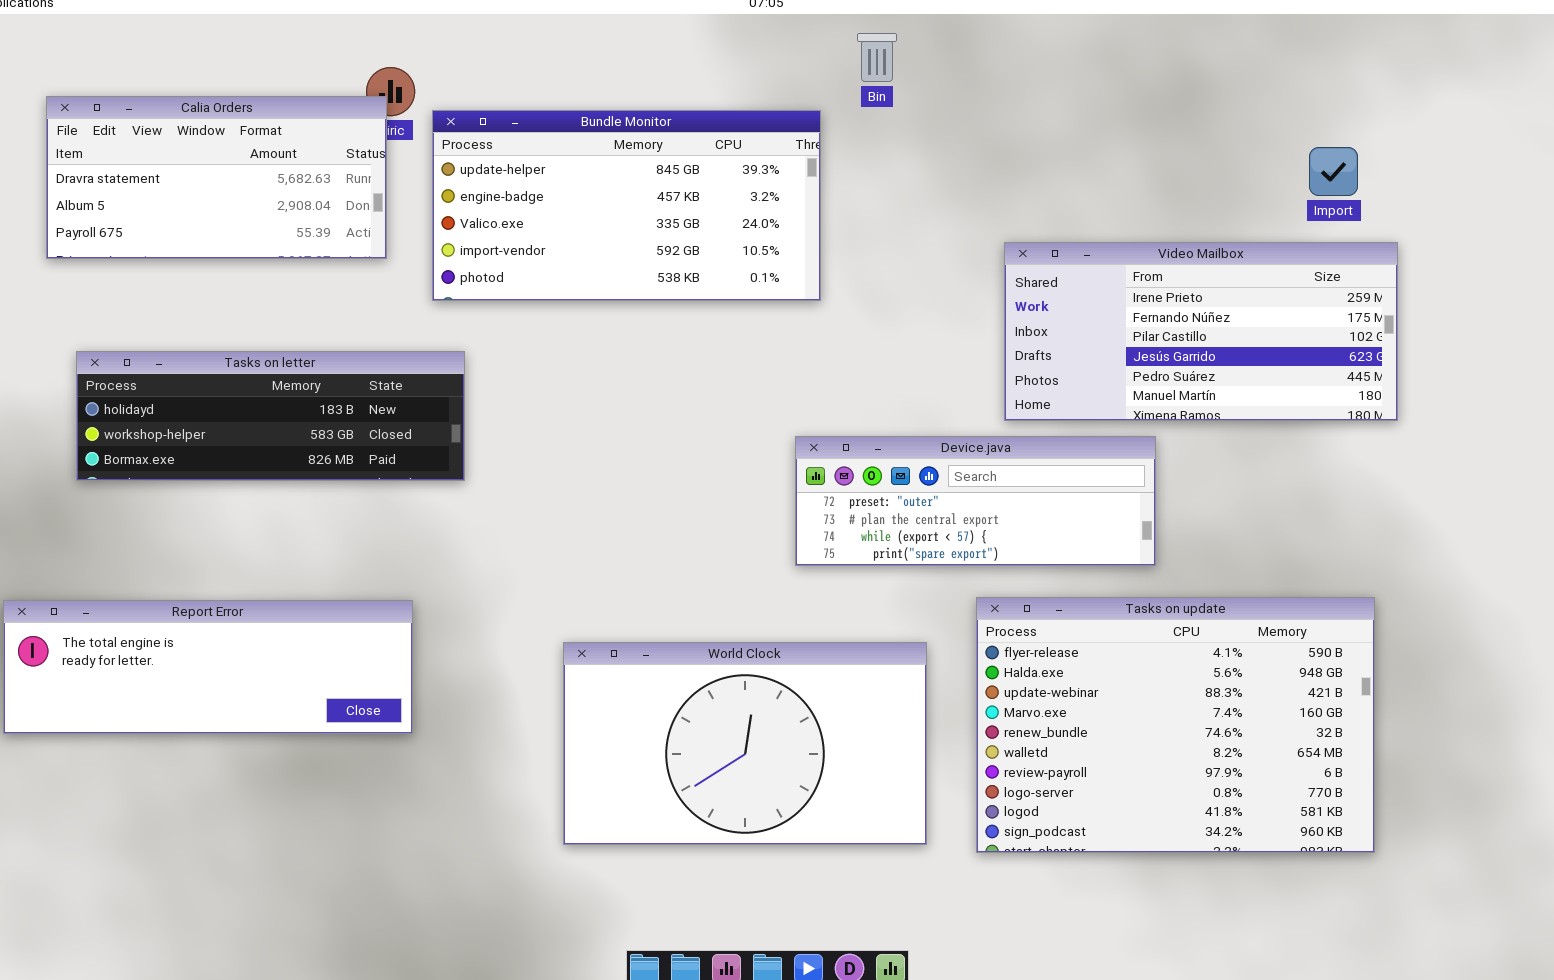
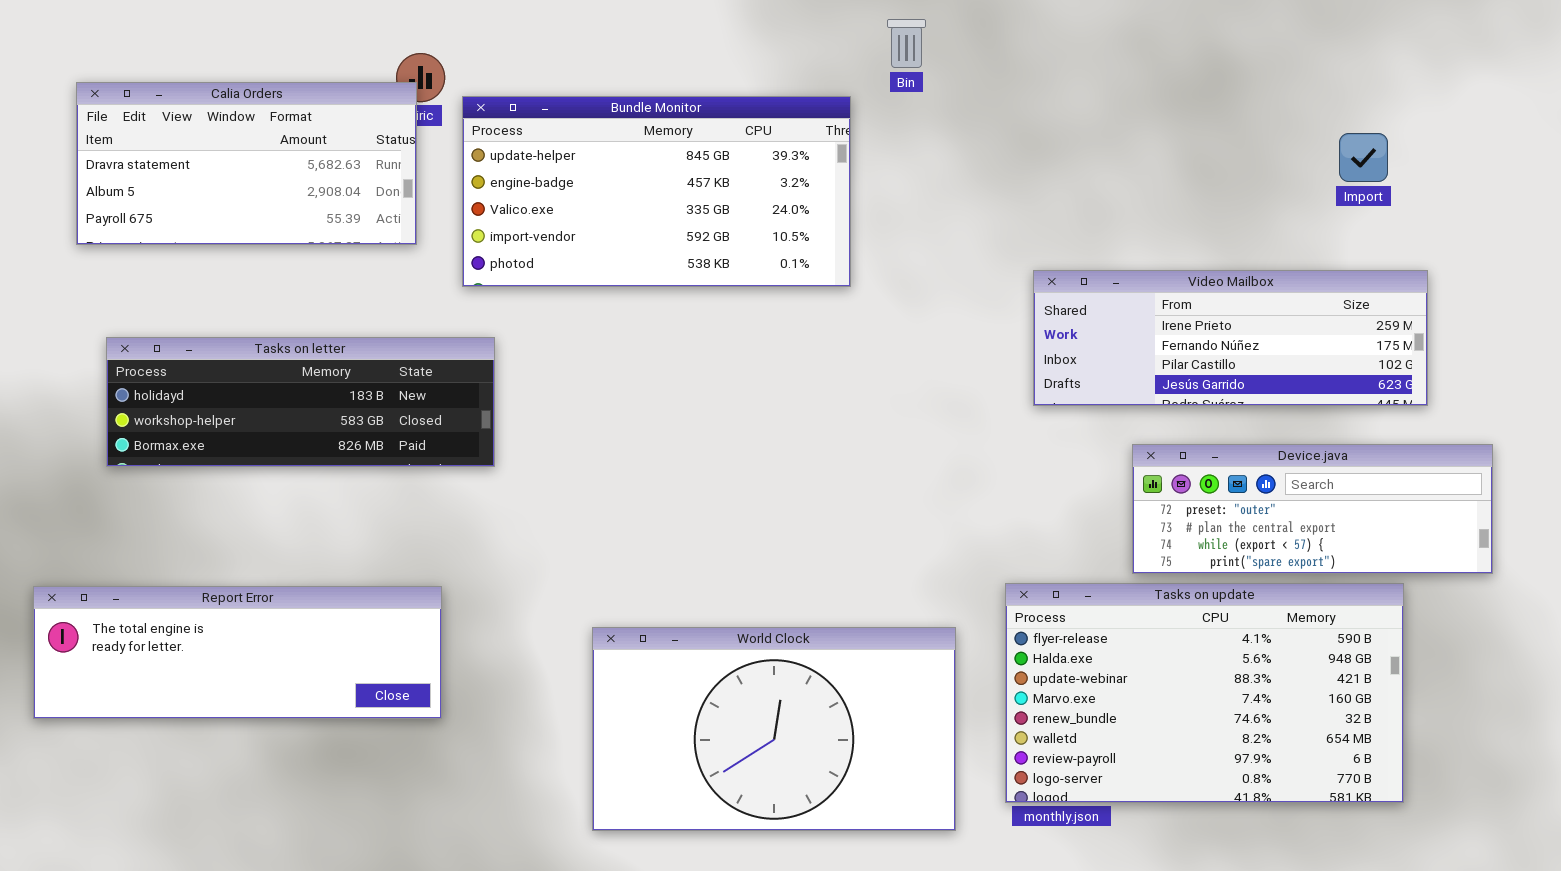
Video Mailbox: [1004,242,1398,421] -> [1033,270,1428,406], resized
Device.java: [795,436,1156,566] -> [1132,444,1493,574], moved
Tasks on update: [976,597,1375,853] -> [1005,583,1404,803], resized

